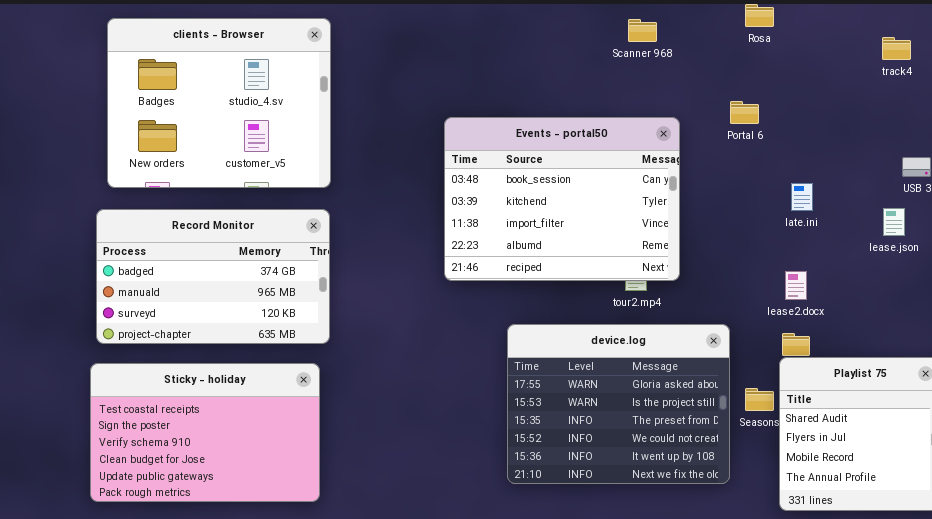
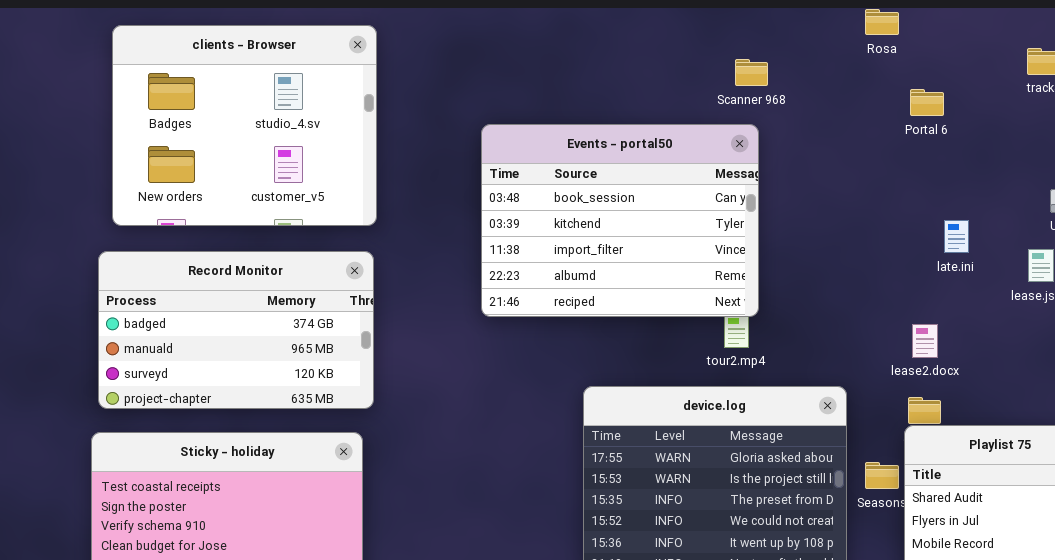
Scanner 968: [628,19,657,42] -> [735,59,768,86], moved
Portal 6: [730,101,759,124] -> [910,89,944,116], moved
Events - portal50: [444,117,680,281] -> [481,124,759,317], moved
late.ini: [791,183,813,211] -> [944,220,969,253], moved

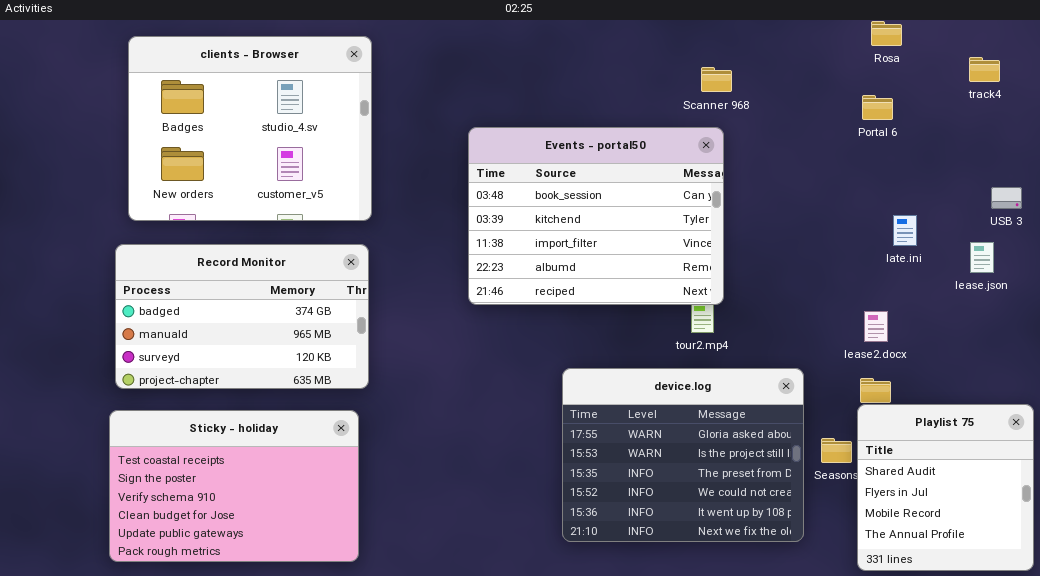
Rosa: [865,9,899,35] -> [871,21,902,46], moved

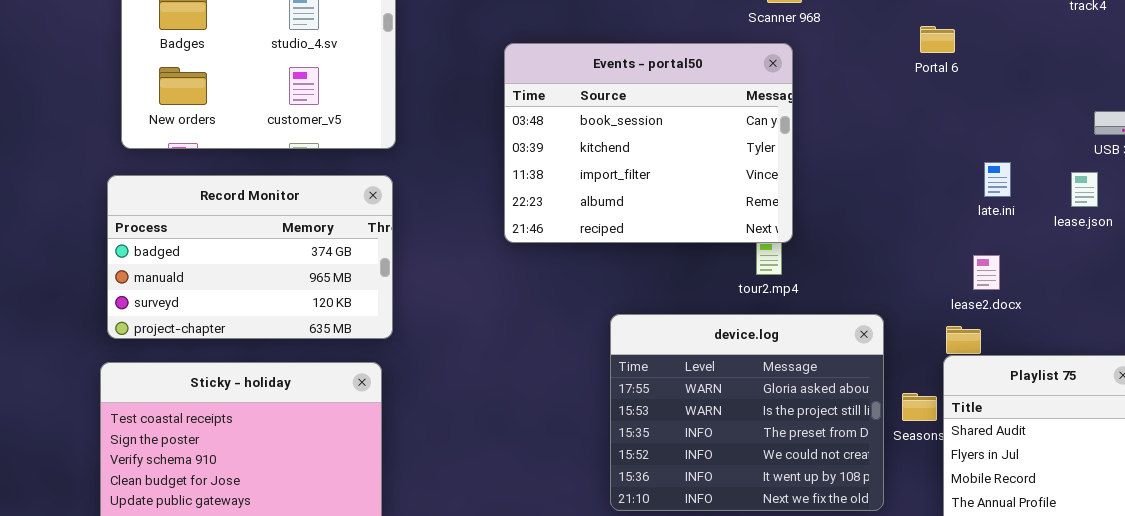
Portal 6: [862,95,893,120] -> [920,26,955,53], moved
late.ini: [893,215,917,246] -> [984,162,1011,197], moved
lease2.docx: [864,311,888,342] -> [973,255,1000,290], moved

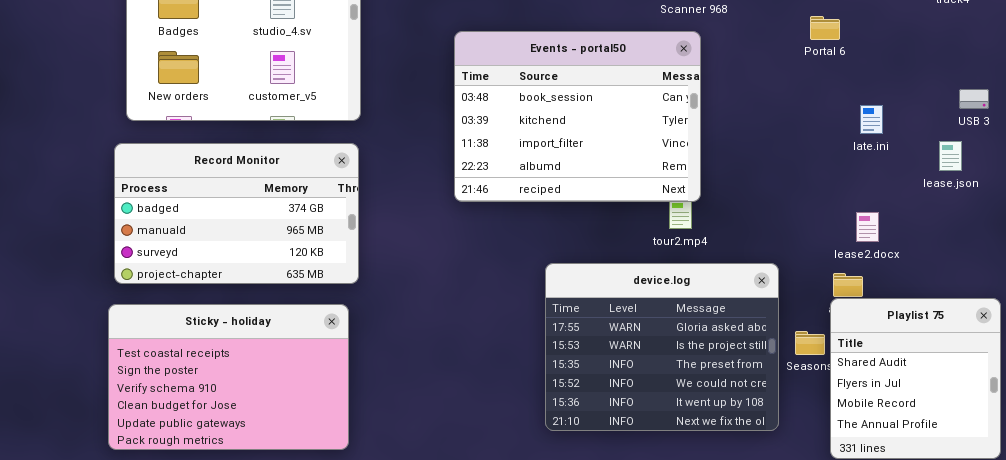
late.ini: [984,162,1011,197] -> [860,105,883,134], moved

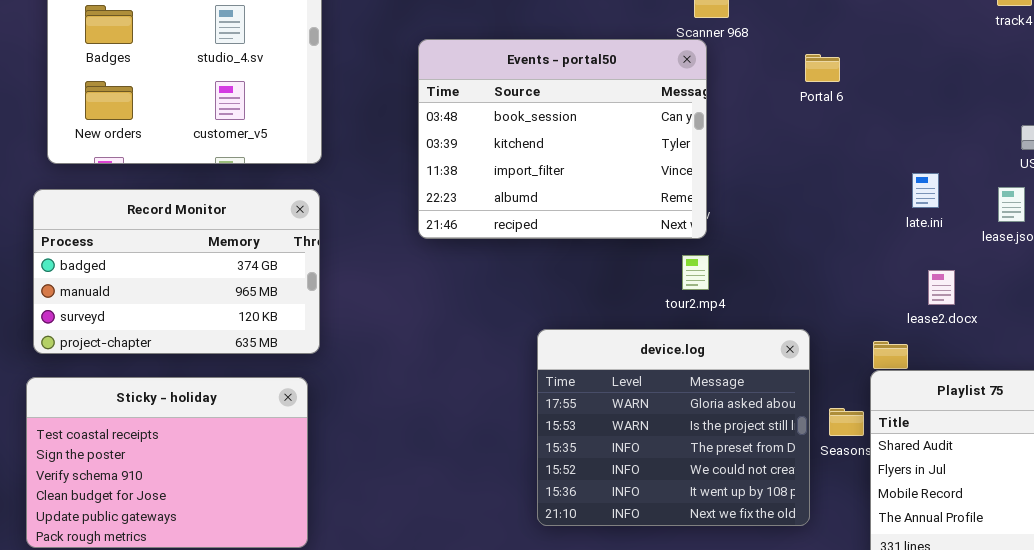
Portal 6: [810,16,840,40] -> [805,54,840,82], moved
Events - portal50: [454,31,701,202] -> [418,39,707,239], moved
late.ini: [860,105,883,134] -> [912,173,939,208], moved
lease2.docx: [856,212,879,242] -> [928,270,955,305], moved

